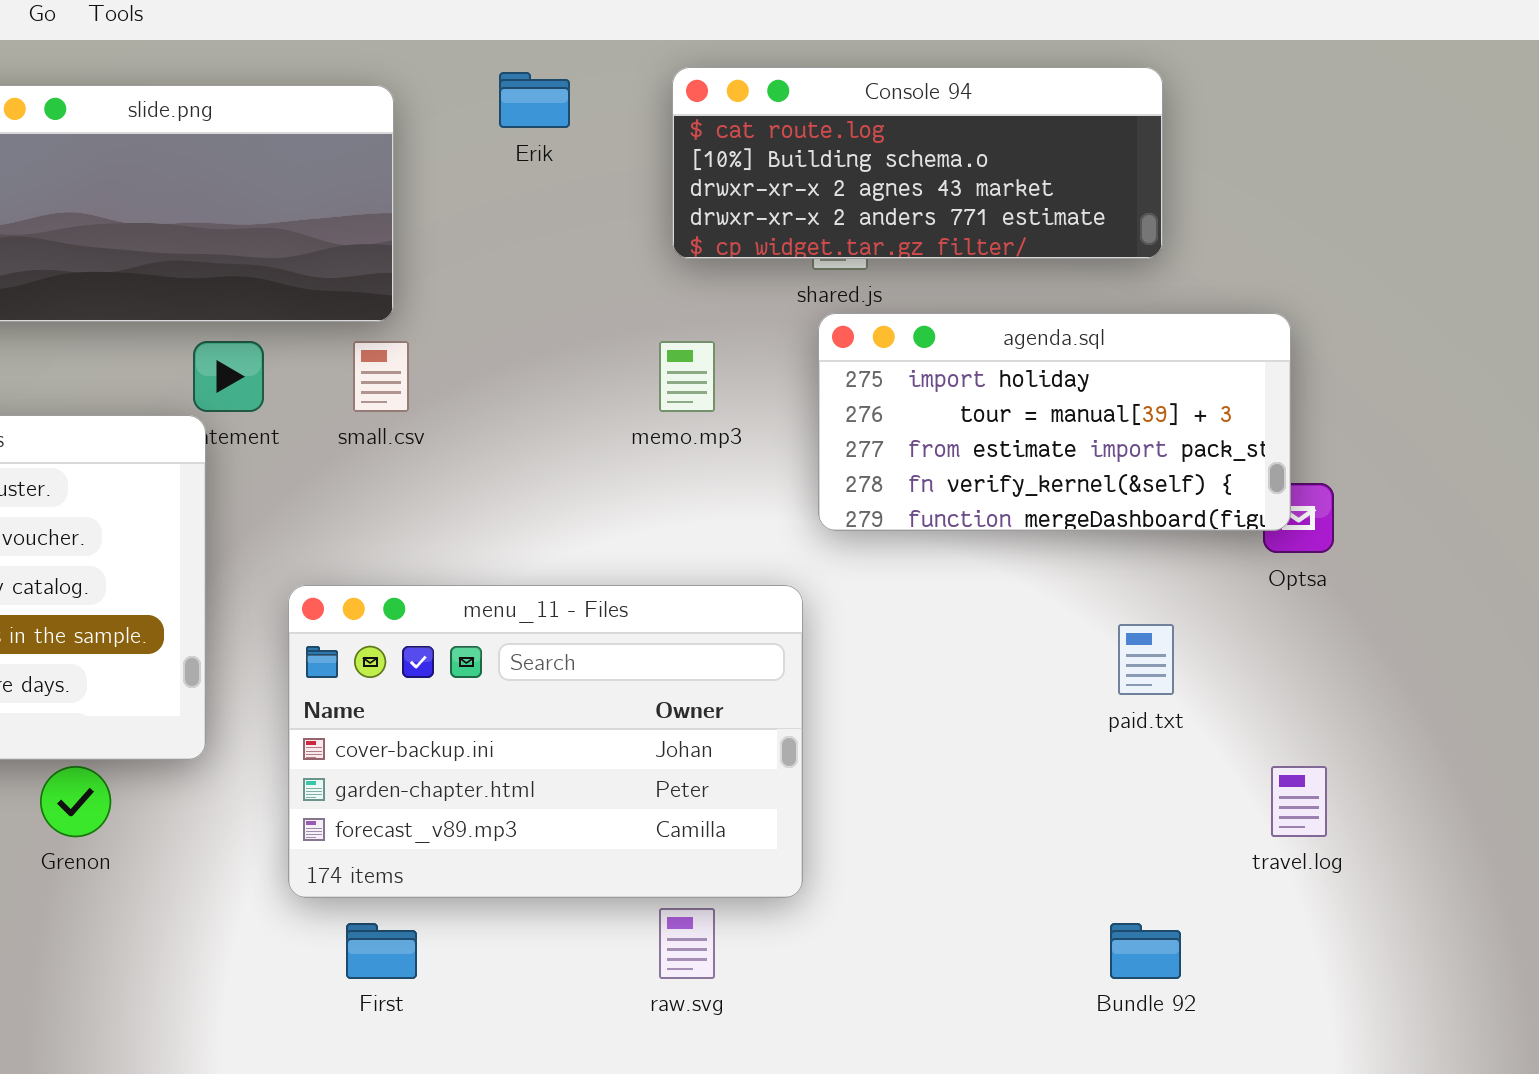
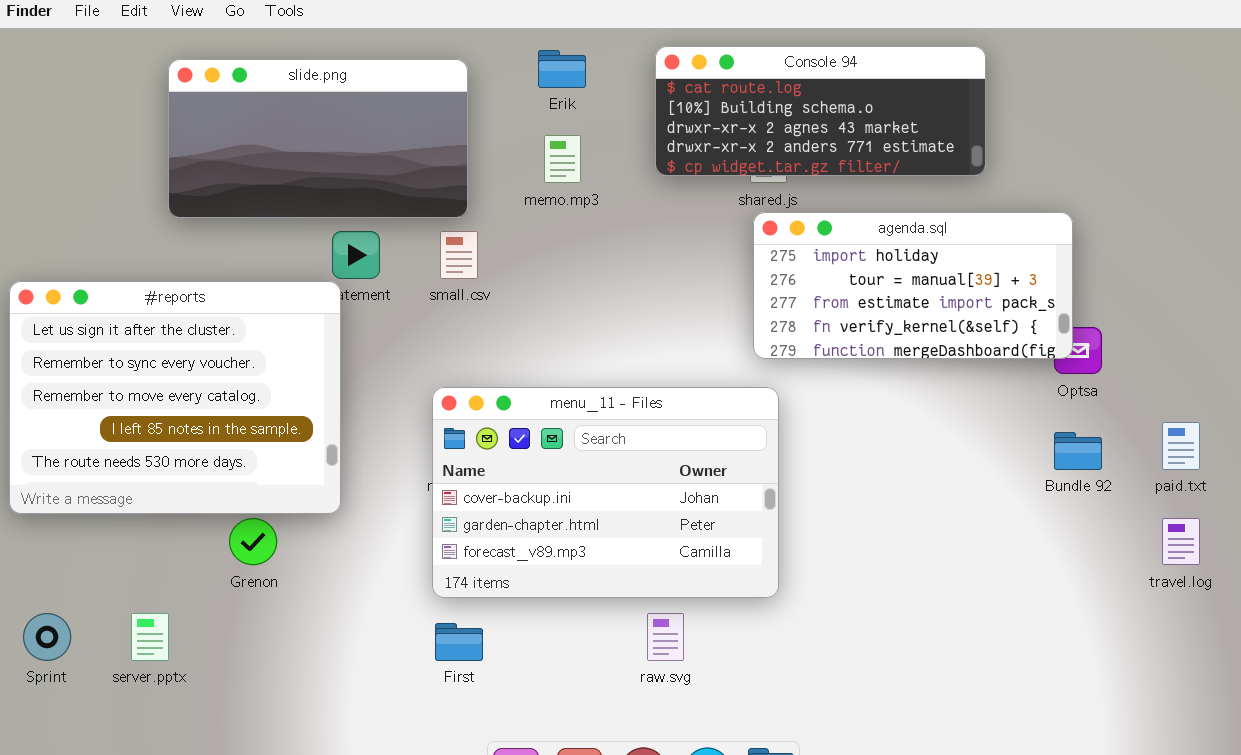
memo.mp3: [659,341,715,412] -> [544,135,581,183], moved
menu_11 - Files: [288,585,803,898] -> [432,387,779,598], moved
paid.txt: [1118,624,1174,695] -> [1162,422,1200,470], moved
travel.log: [1271,766,1327,837] -> [1162,518,1200,565], moved
Bundle 92: [1110,923,1181,979] -> [1054,432,1102,470], moved

